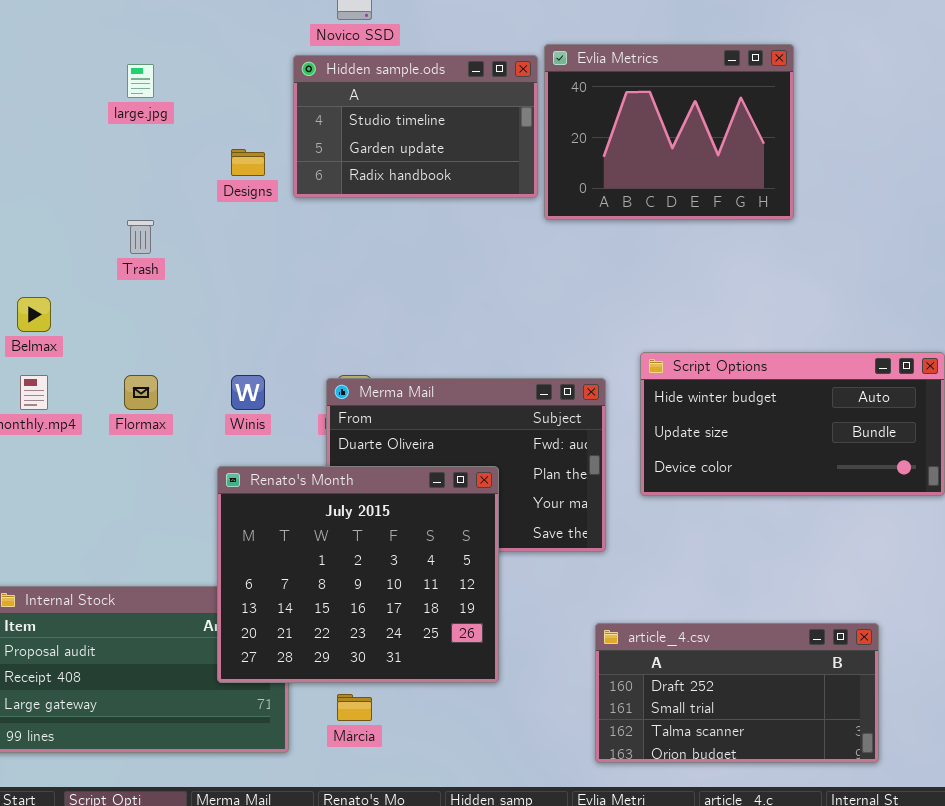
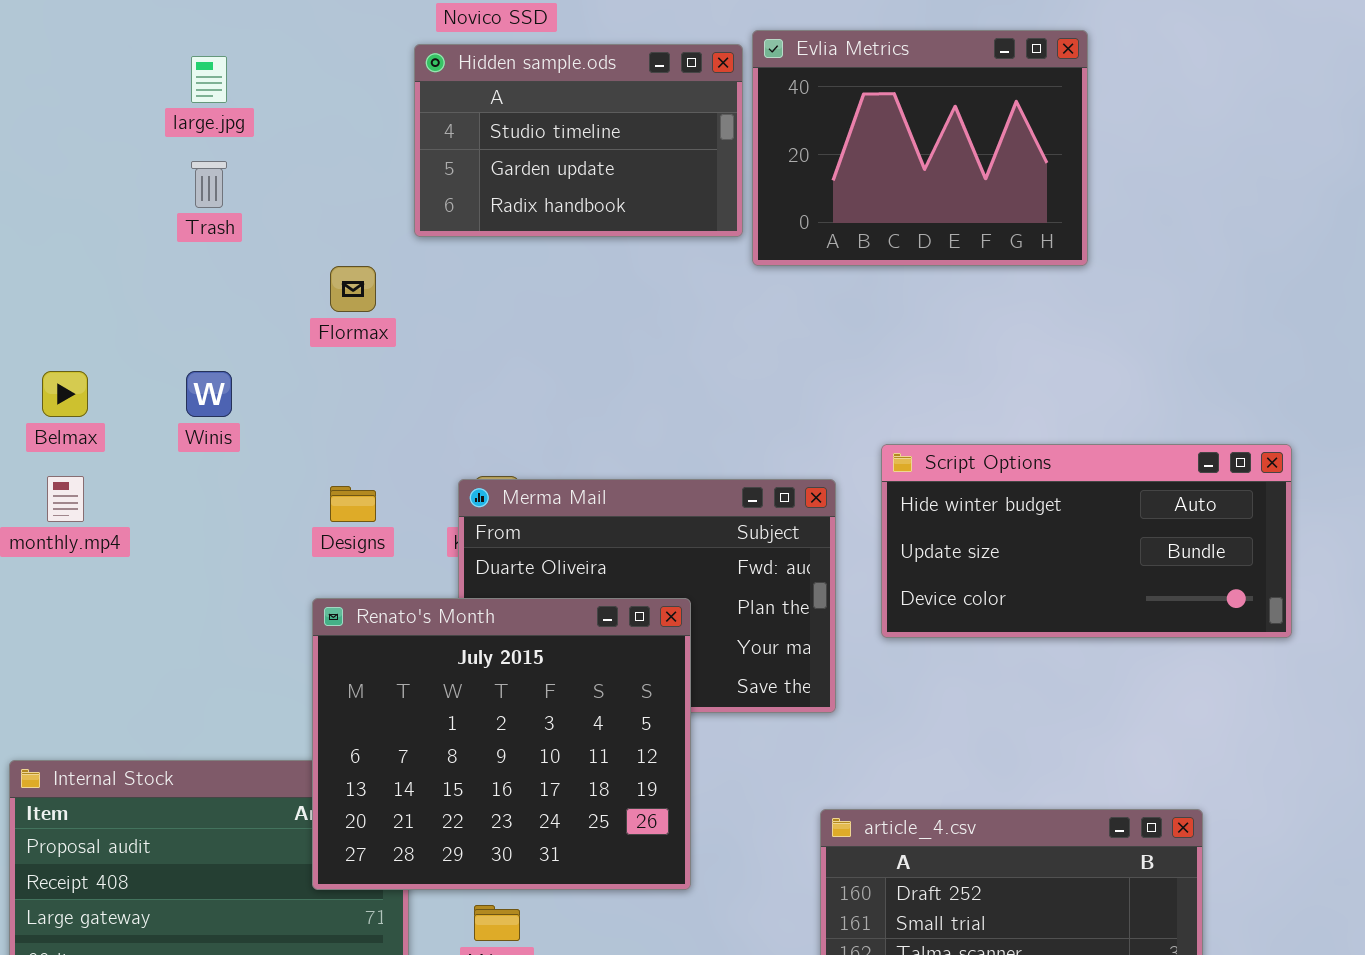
Designs: [231,149,265,176] -> [330,486,376,522], moved
Trash: [127,220,154,254] -> [191,161,227,208], moved
Flormax: [124,375,158,410] -> [330,266,376,312], moved
Winis: [231,375,265,410] -> [186,371,232,417], moved

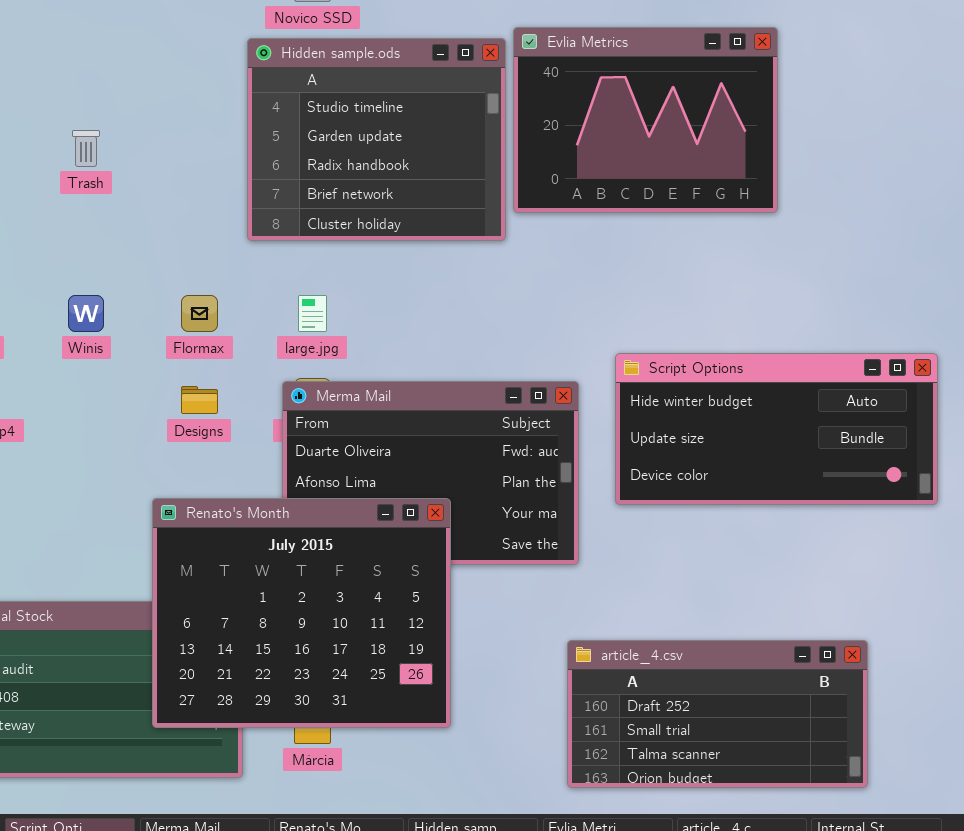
Hidden sample.ods: [414,44,743,237] -> [247,38,506,241], resized
large.jpg: [191,56,227,103] -> [298,295,327,332], moved
Flormax: [330,266,376,312] -> [181,295,218,332], moved
Renato's Month: [312,598,691,890] -> [152,498,451,728], moved

